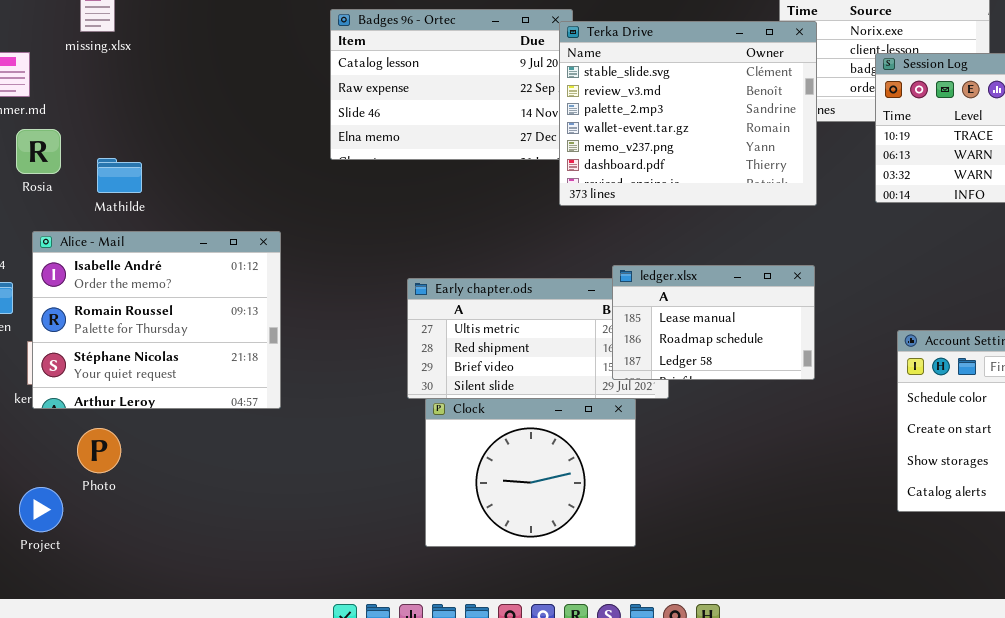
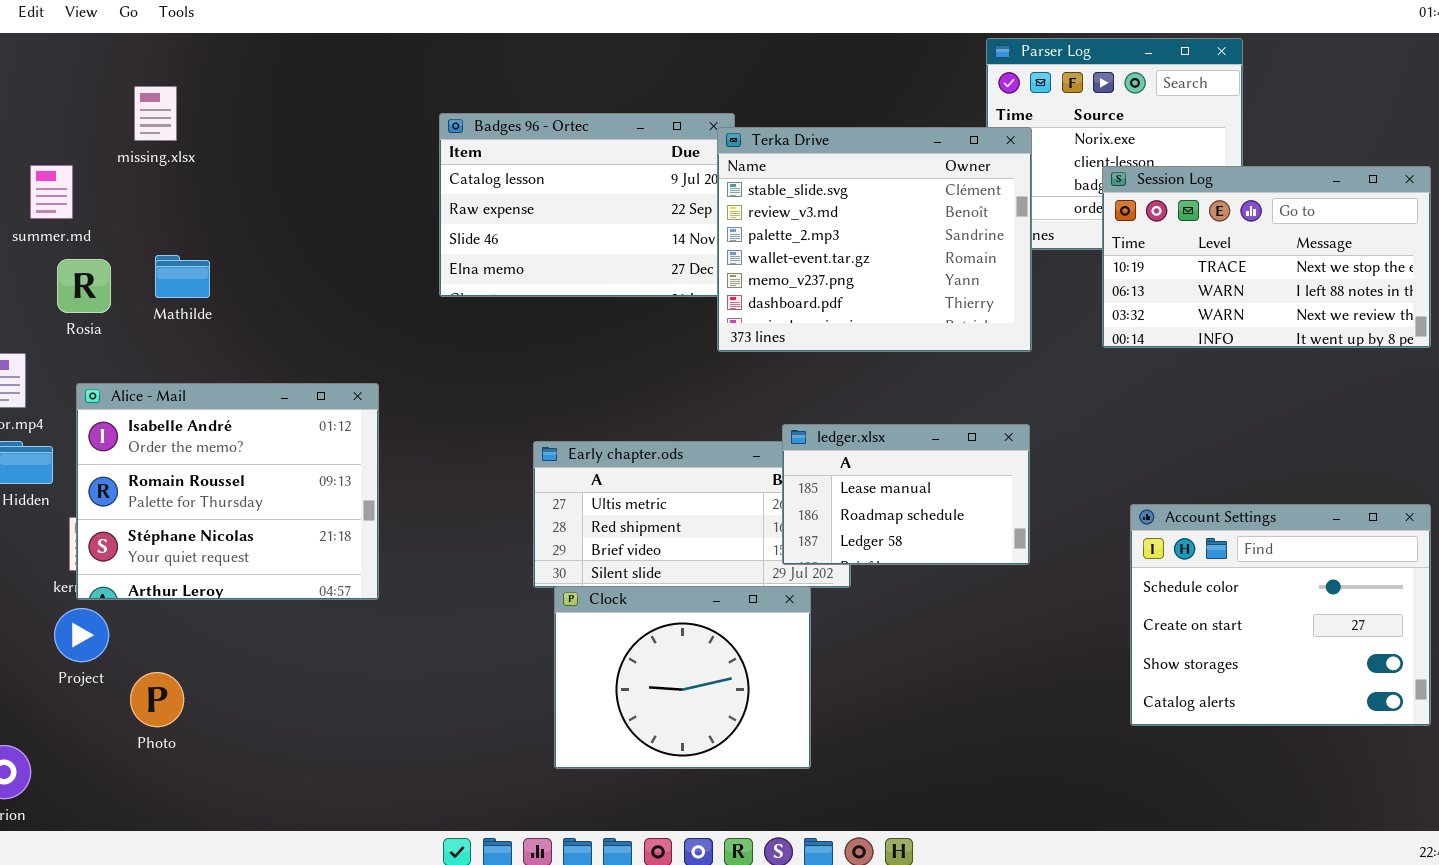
Mathilde: [97,158,142,193] -> [155,255,210,298], moved
Photo: [77,428,121,473] -> [130,672,184,727], moved
Project: [19,487,63,532] -> [54,608,109,662], moved

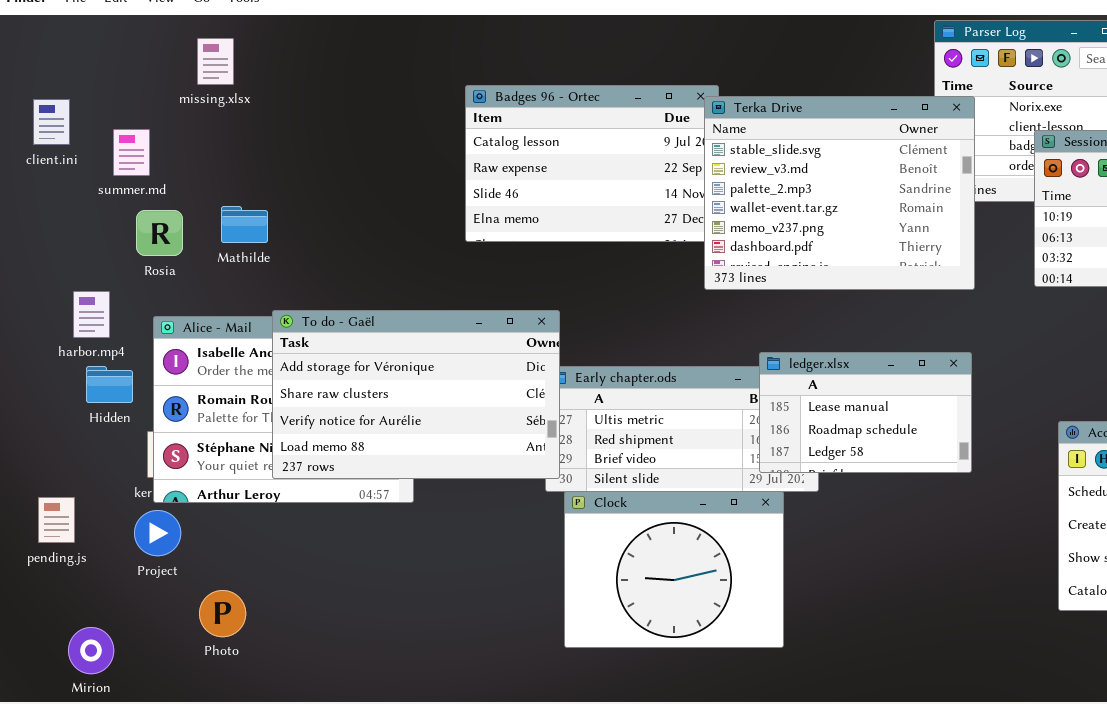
missing.xlsx: [134,86,177,141] -> [197,38,234,85], moved
To do - Gaël: none -> [272,310,560,479], opened
Photo: [130,672,184,727] -> [199,590,246,637], moved

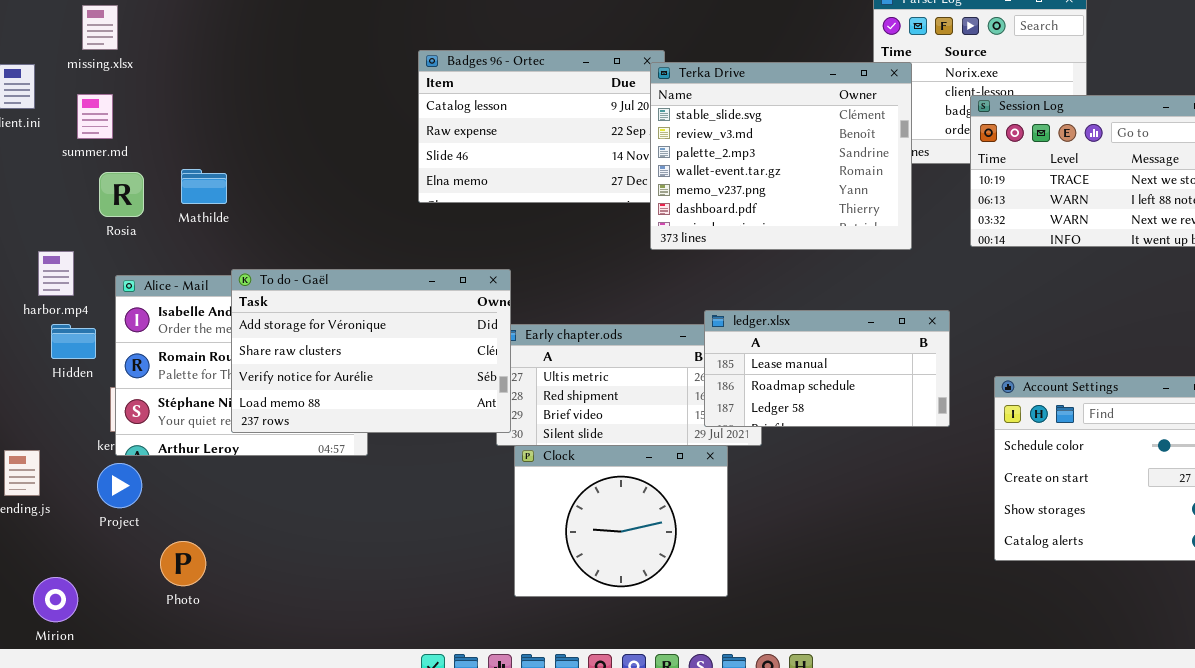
missing.xlsx: [197,38,234,85] -> [82,5,118,50], moved
ledger.xlsx: [759,352,972,473] -> [704,310,950,427], resized

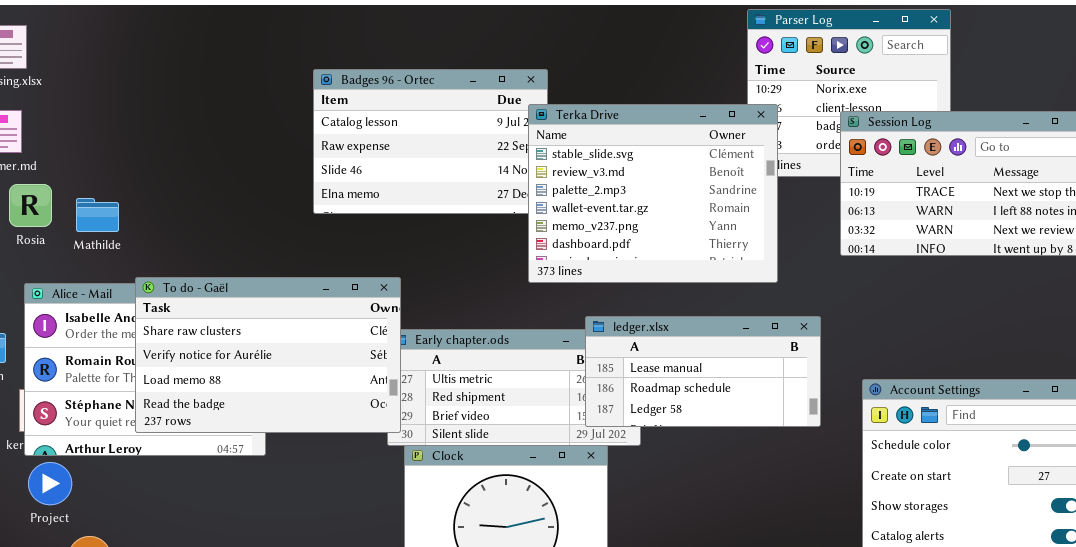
Terka Drive: [650,62,912,250] -> [528,104,778,283], moved
Mathilde: [181,169,227,204] -> [76,198,119,232], moved
To do - Gaël: [231,269,511,433] -> [135,277,401,433], scrolled down 1 row
Project: [97,463,142,508] -> [28,462,72,505], moved

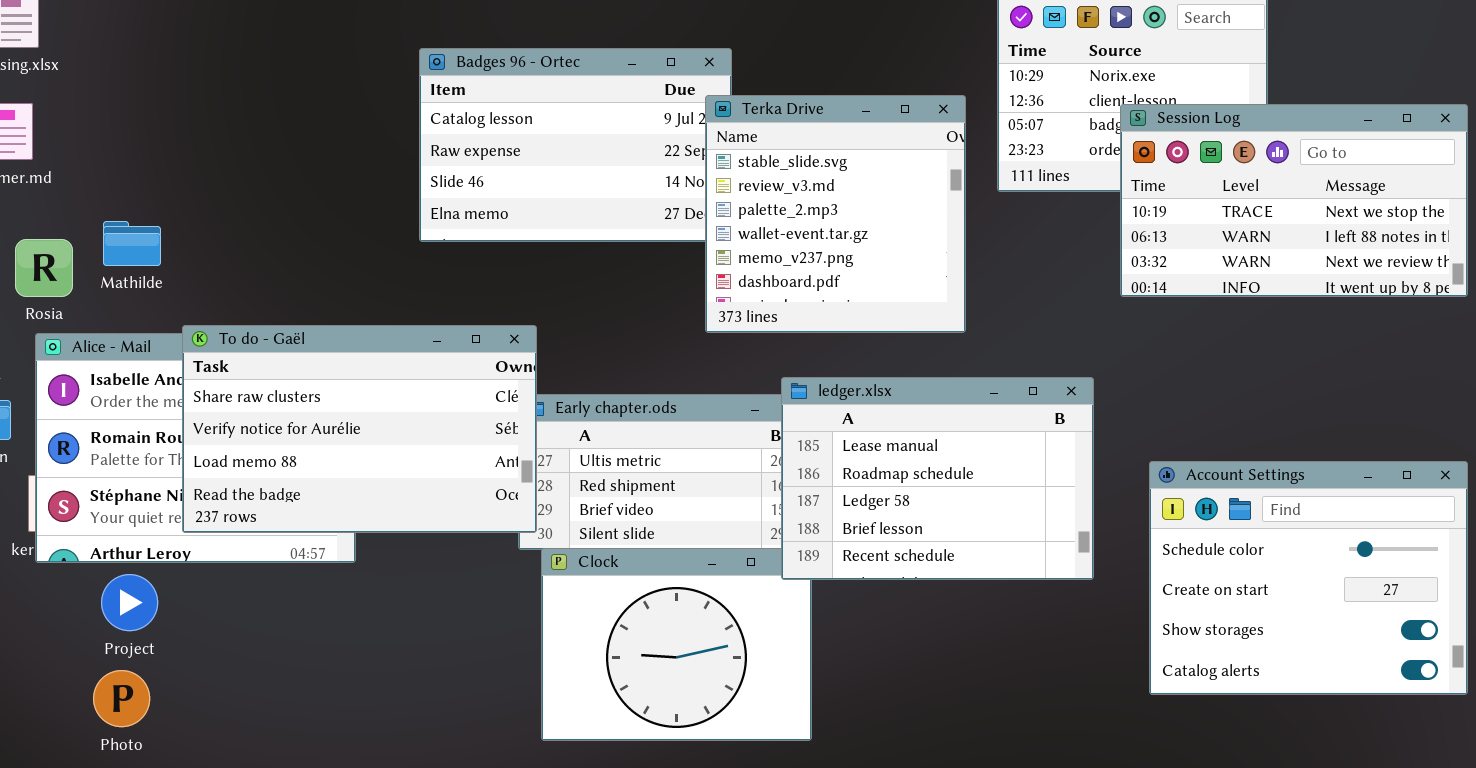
Terka Drive: [528,104,778,283] -> [705,95,966,333], resized
Rosia: [9,184,52,227] -> [15,239,73,297], moved
ledger.xlsx: [585,316,821,427] -> [781,377,1094,580], resized
Project: [28,462,72,505] -> [101,574,158,631], moved

